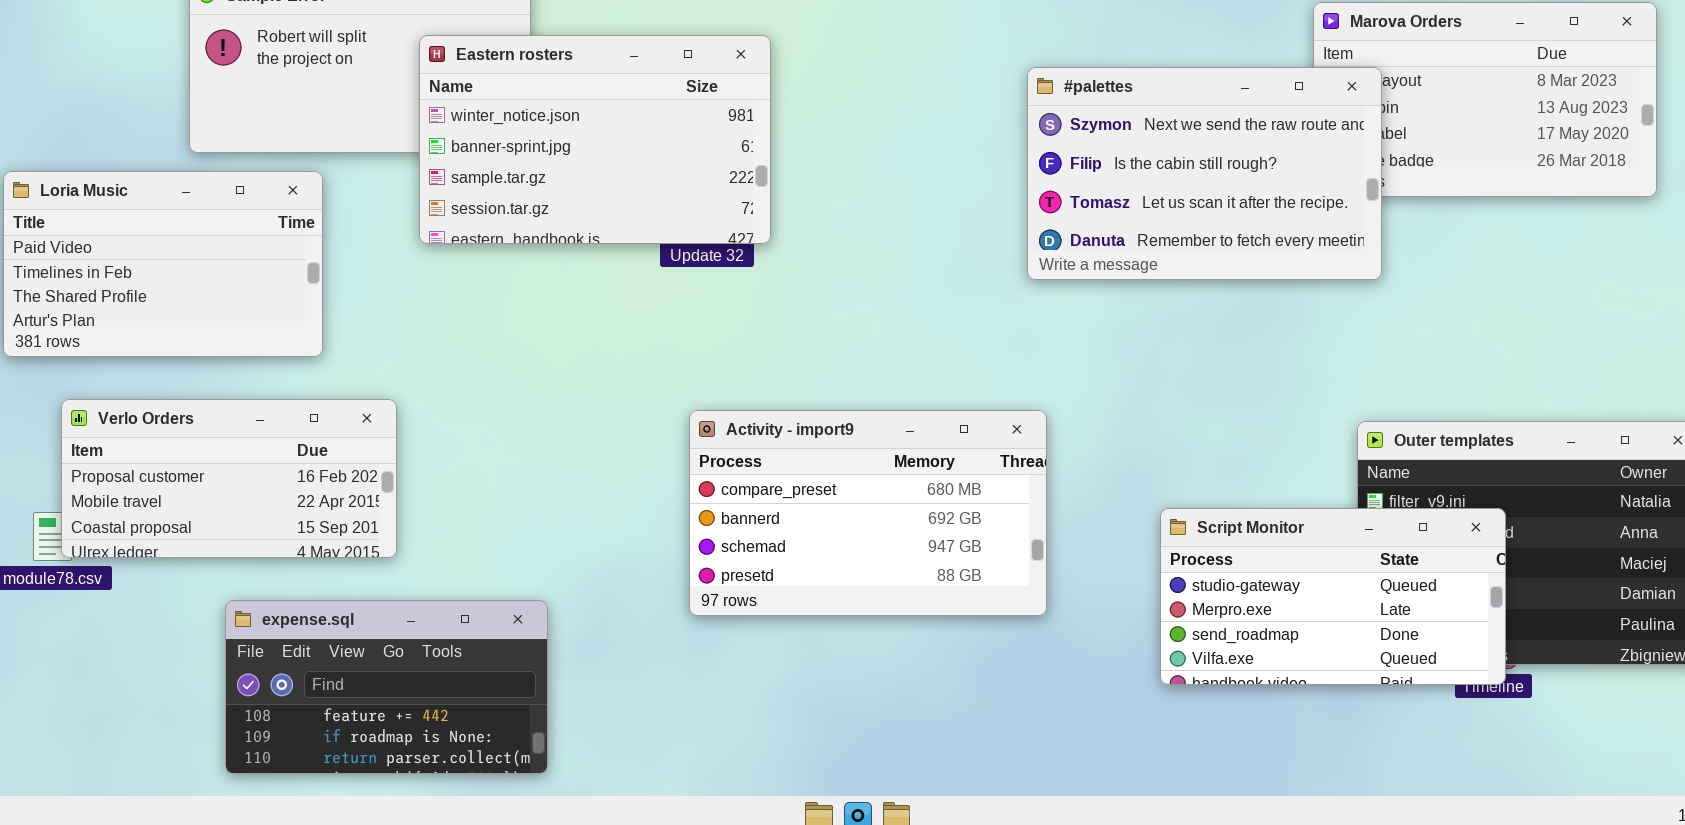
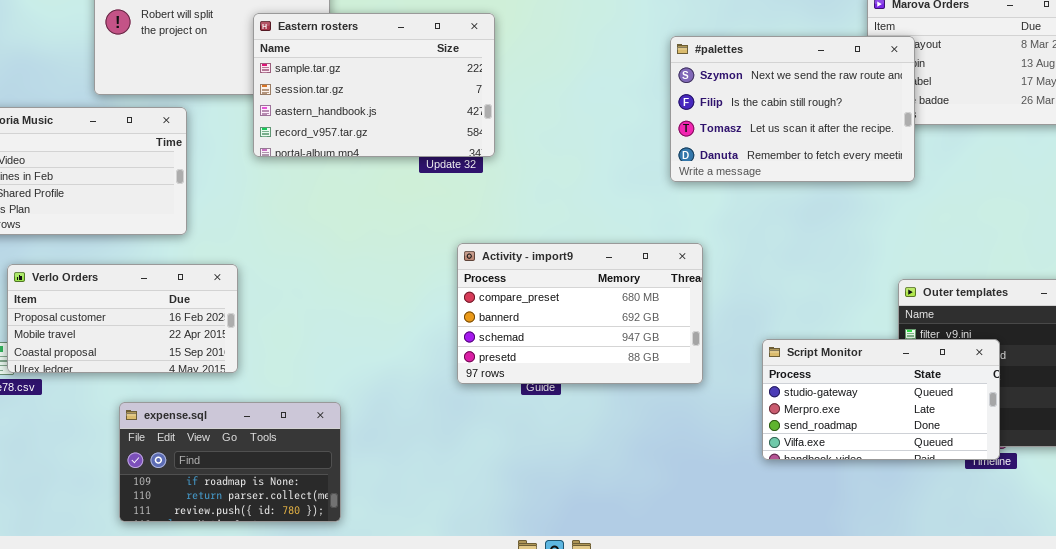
Eastern rosters: [419,35,771,244] -> [253,13,495,157], scrolled down 2 rows
Activity - import9: [689,410,1047,616] -> [457,243,703,384], moved
expense.sql: [225,600,548,774] -> [119,402,341,522], scrolled down 1 row

